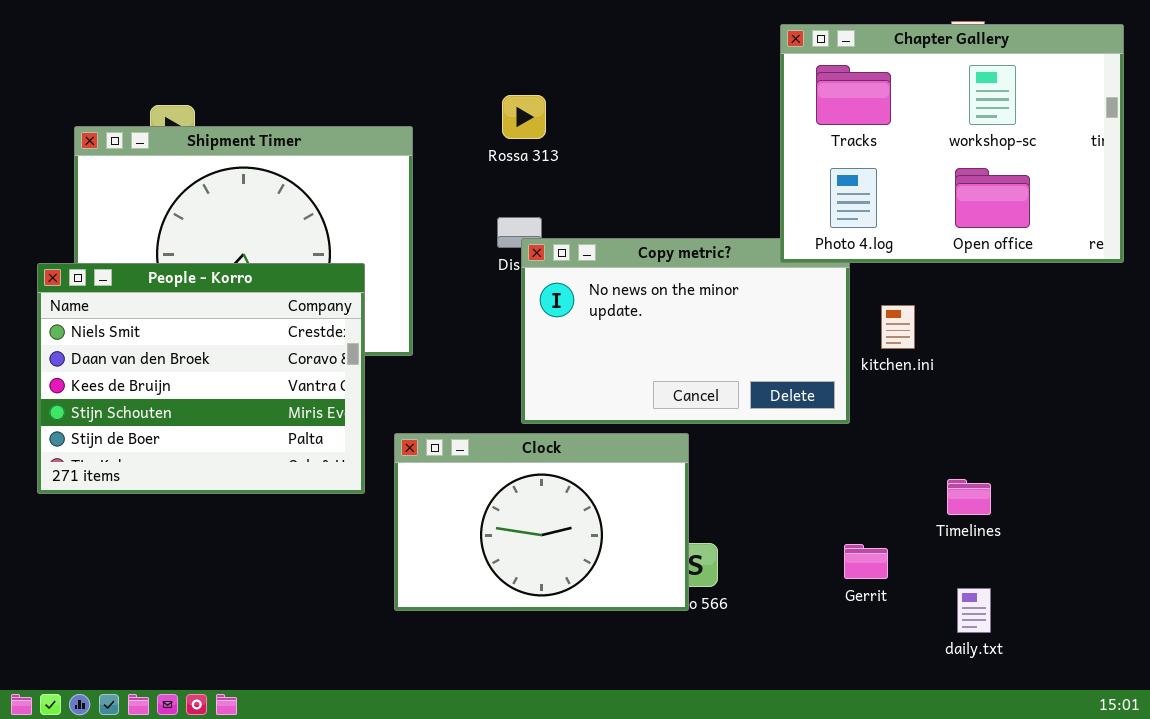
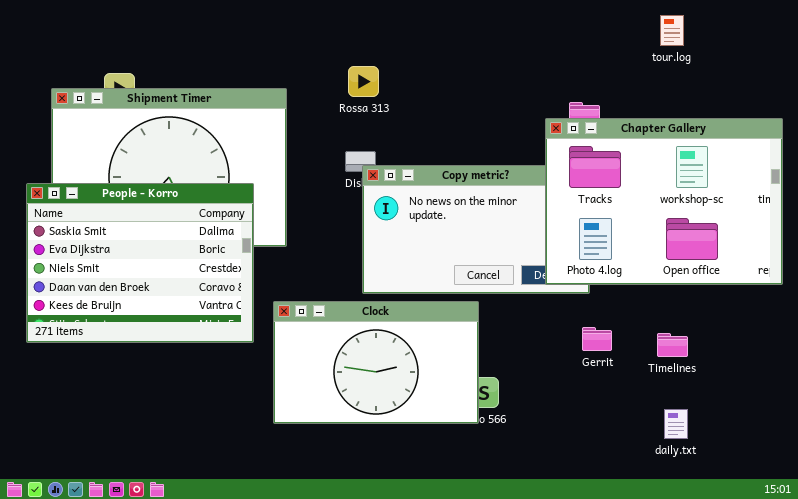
Chapter Gallery: [780,24,1124,263] -> [545,118,783,285], moved
People - Korro: [37,263,365,494] -> [26,183,254,343], scrolled up 2 rows
Gerrit: [844,544,888,579] -> [582,327,612,351], moved

